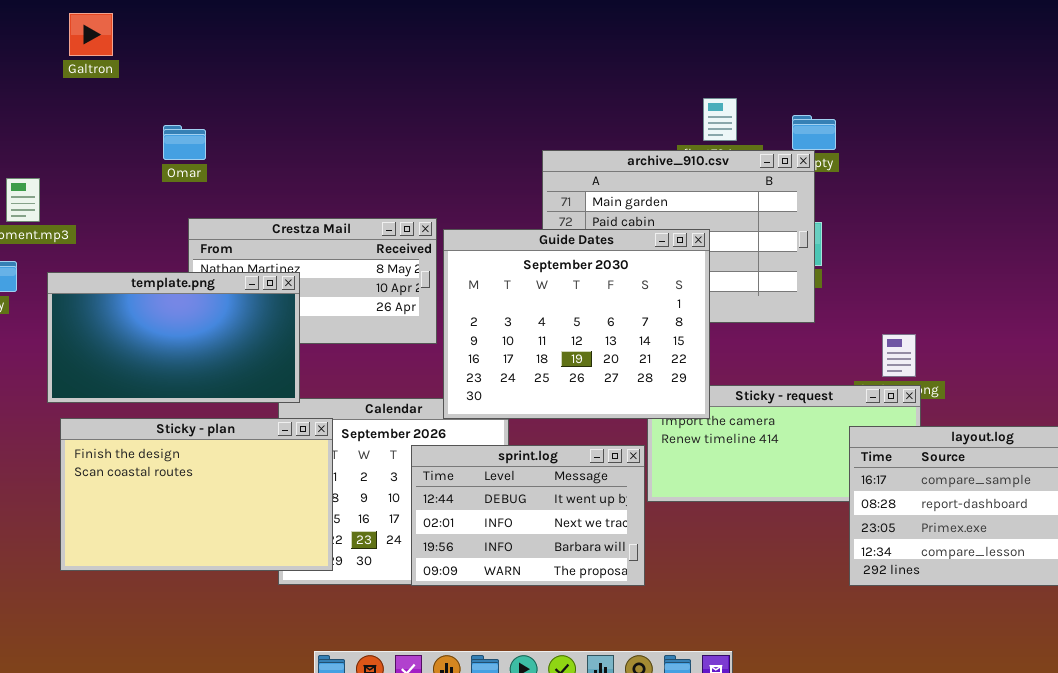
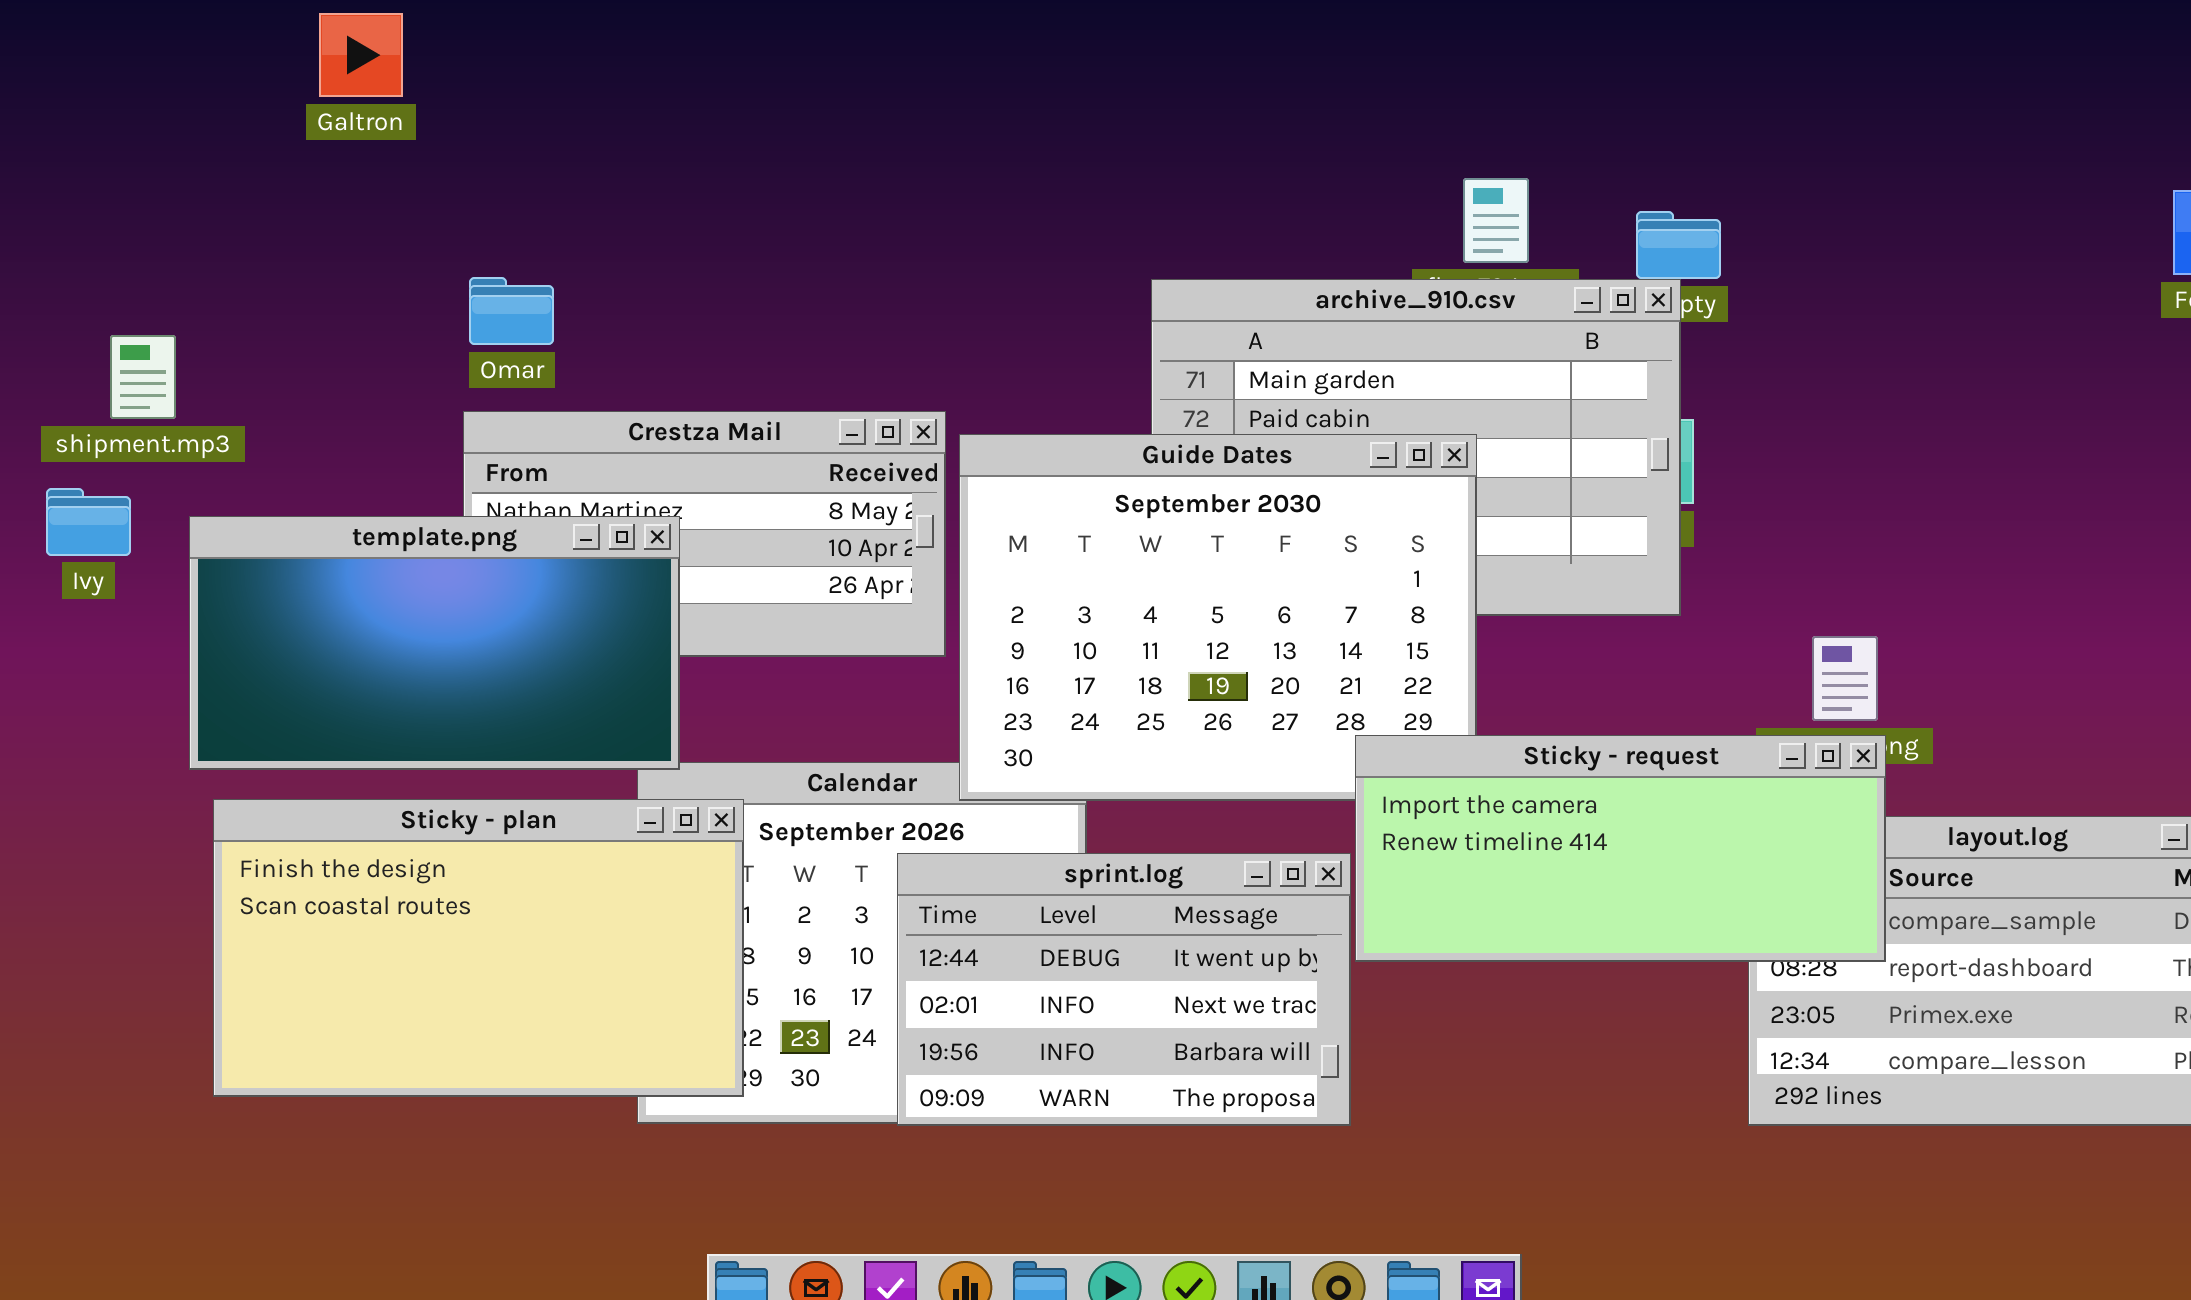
Galtron: [69,13,113,56] -> [319,13,403,97], moved
Omar: [163,125,206,160] -> [469,277,554,345], moved
Sticky - request: [647,385,921,502] -> [1355,735,1886,962], raised

